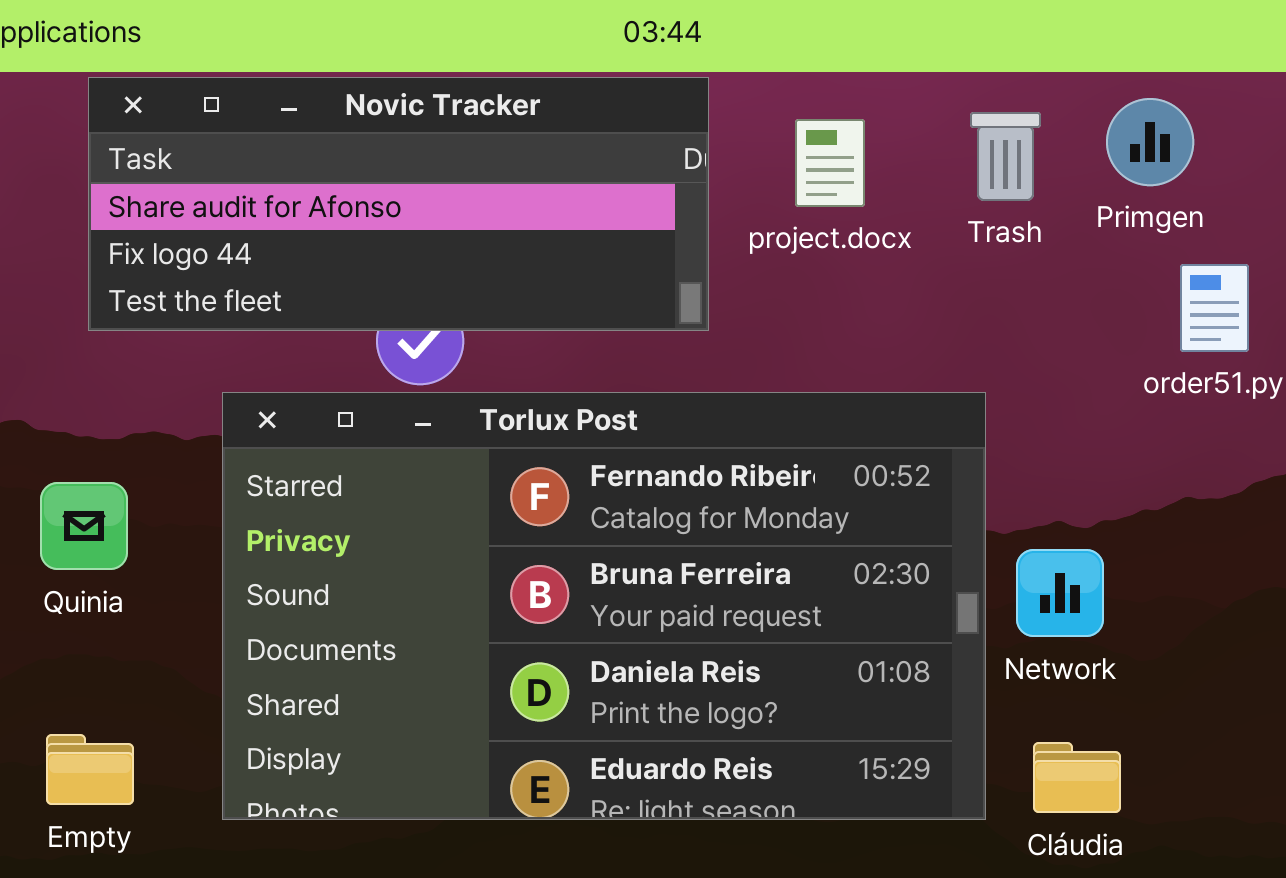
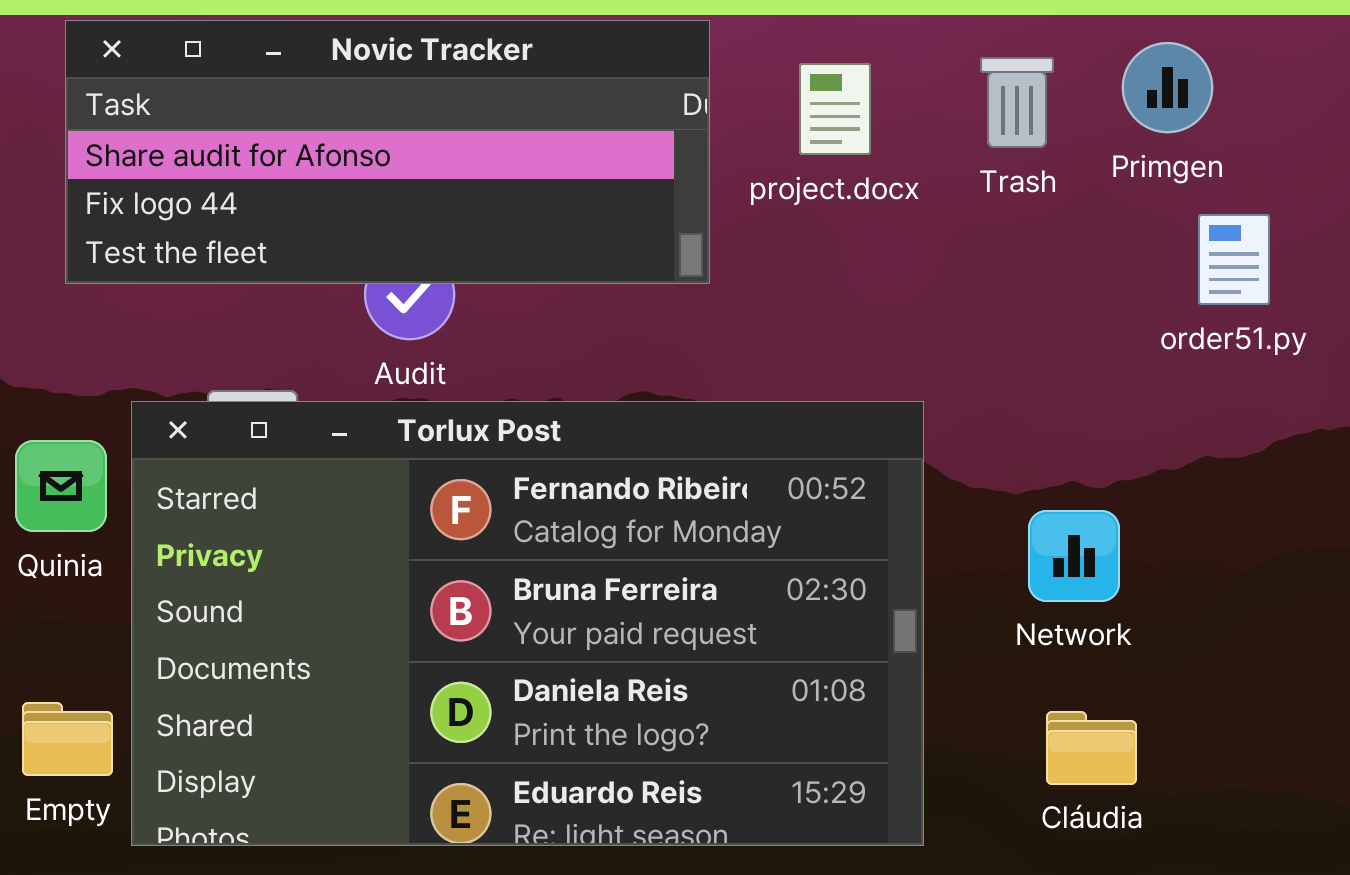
Torlux Post: [222,392,986,820] -> [131,401,924,846], moved

